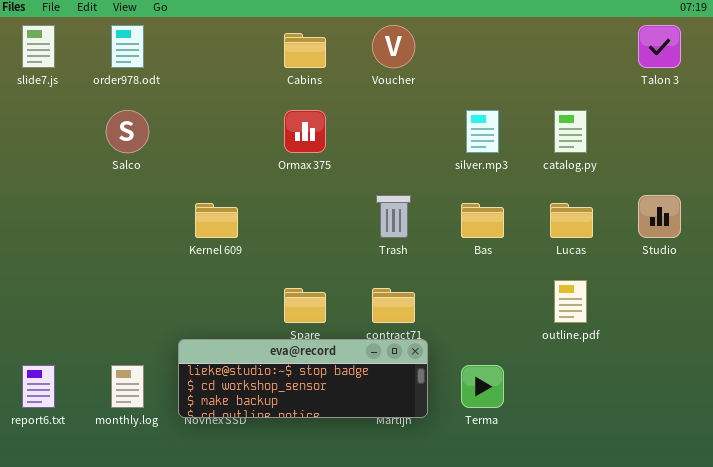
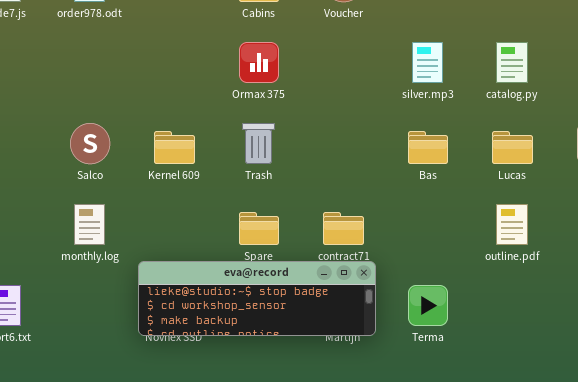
Salco: [106,110,149,153] -> [70,123,110,164], moved
Trash: [376,195,411,238] -> [242,123,275,164], moved
monthly.log: [111,365,144,408] -> [74,204,105,245], moved

